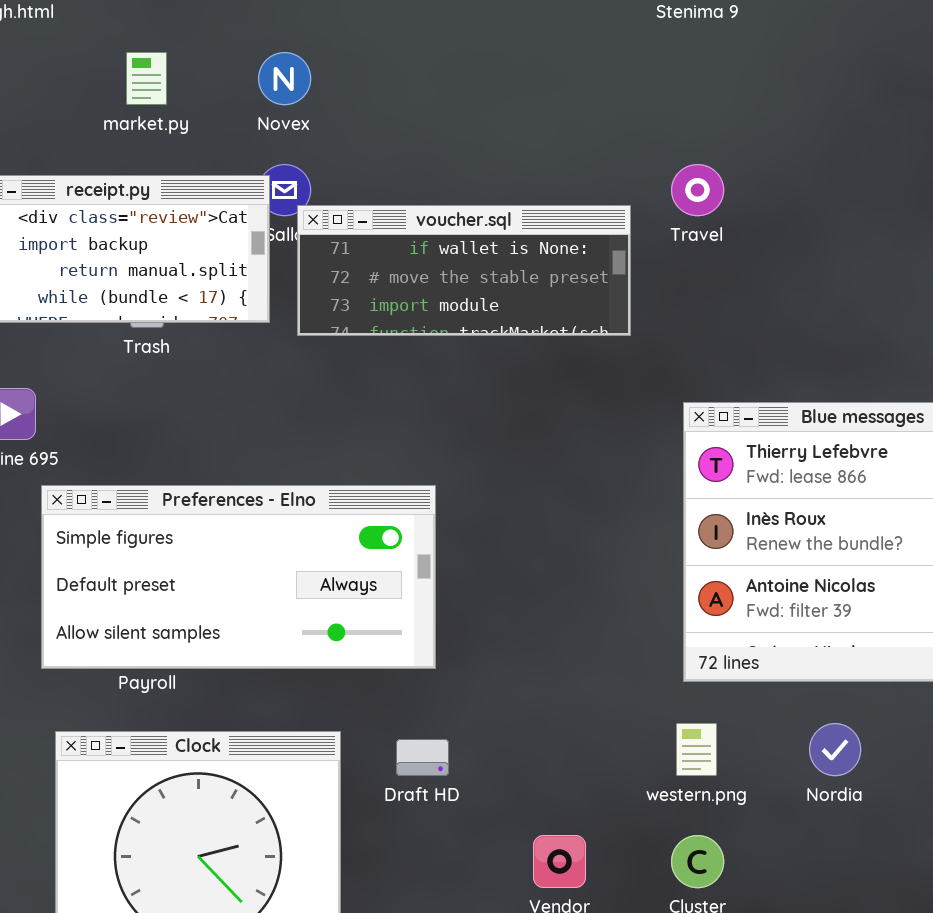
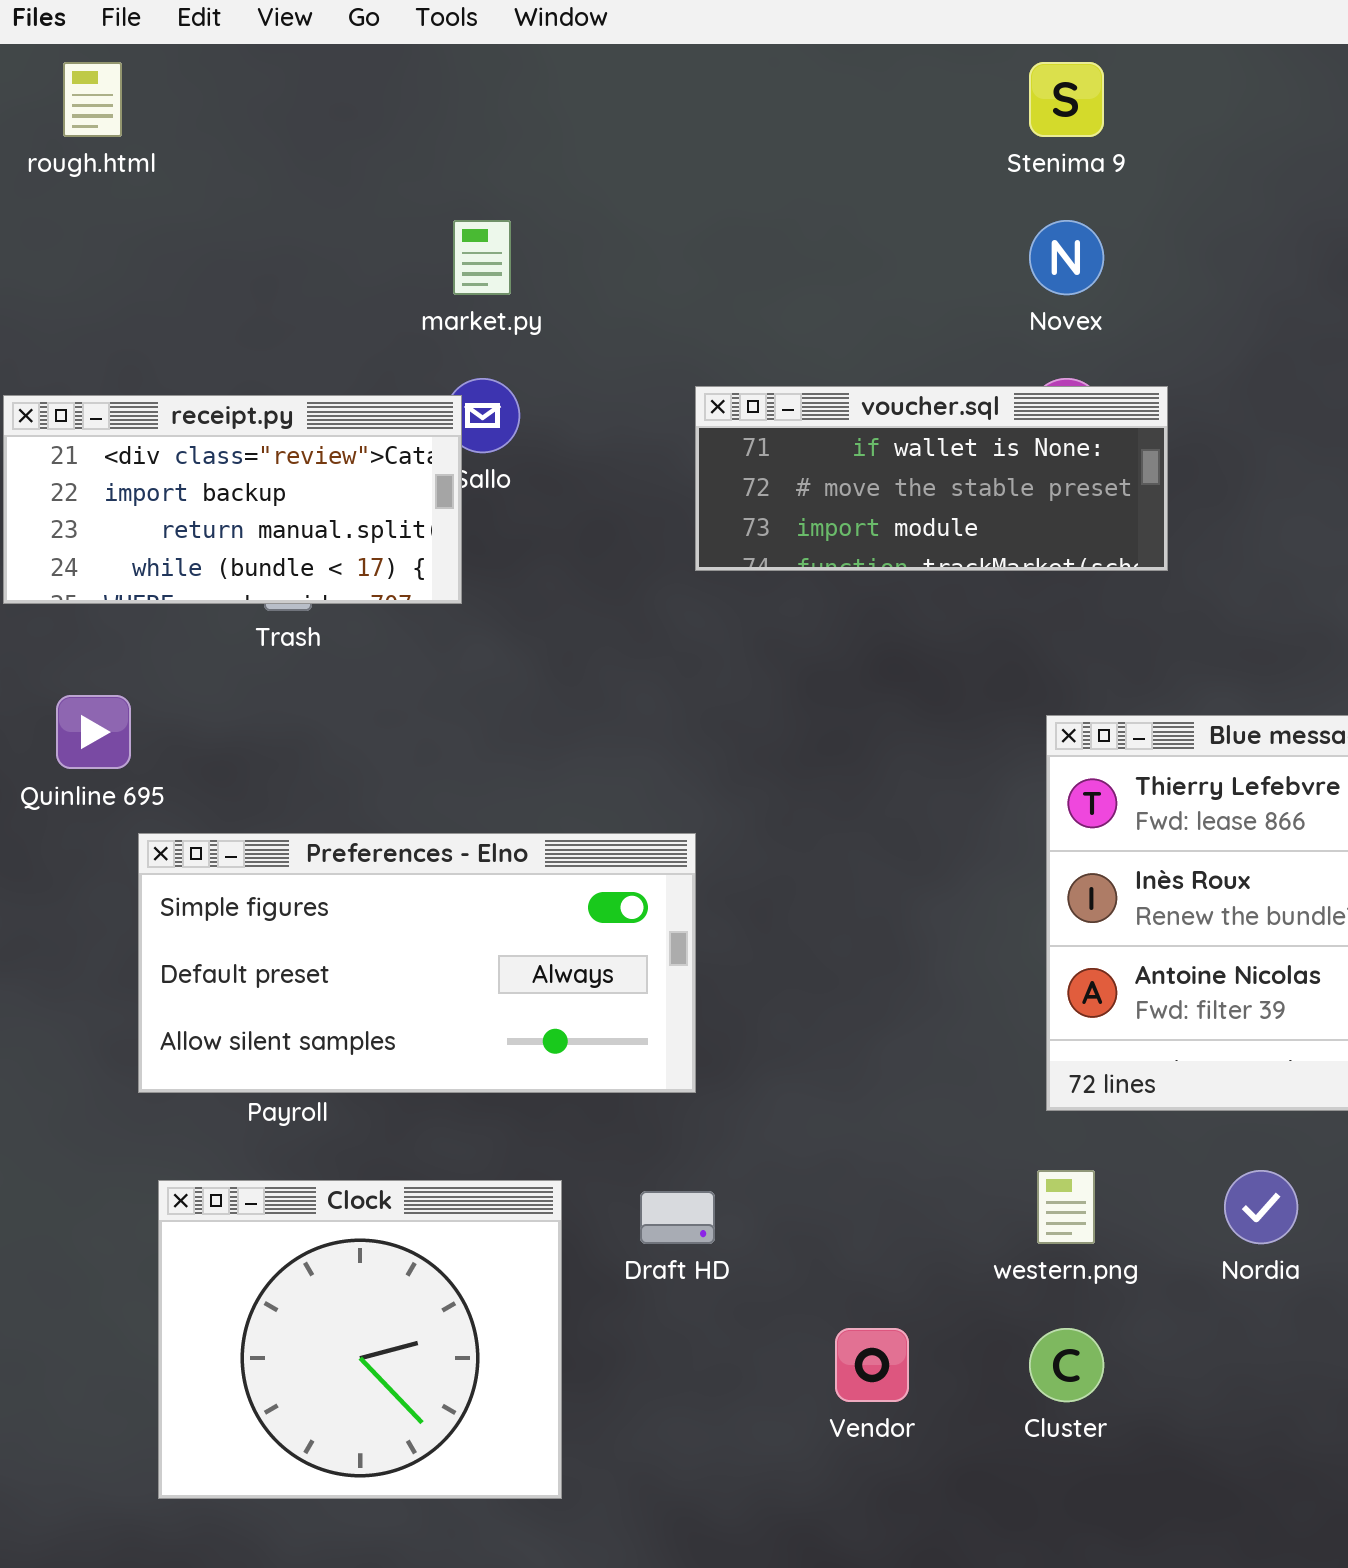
market.py: [126,52,167,105] -> [453,220,511,295], moved
Novex: [258,52,311,105] -> [1029,220,1104,295], moved
voucher.sql: [297,205,631,336] -> [695,386,1168,571], moved

